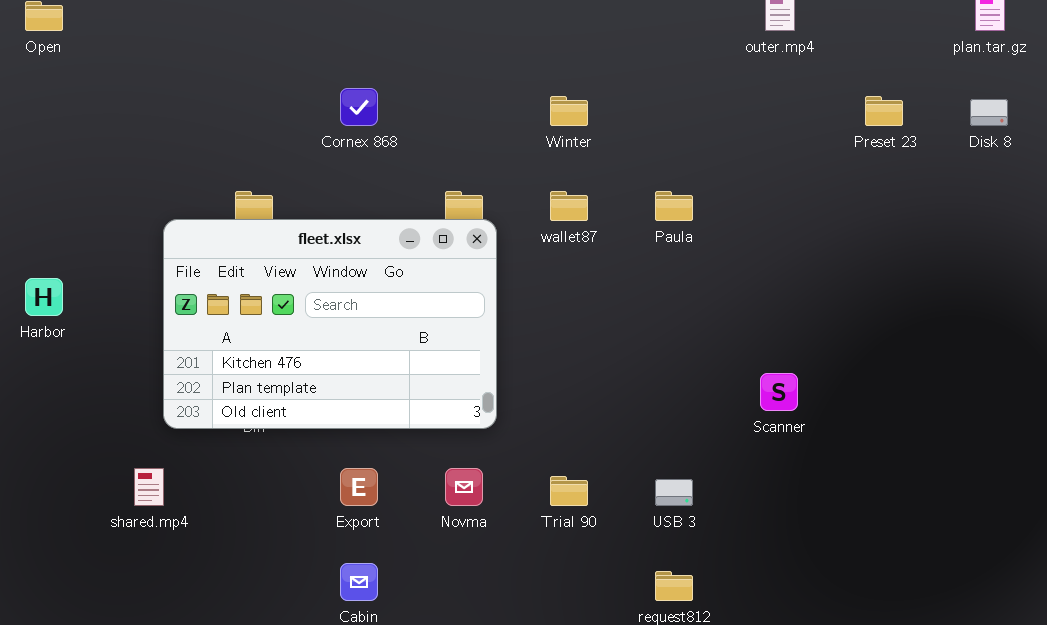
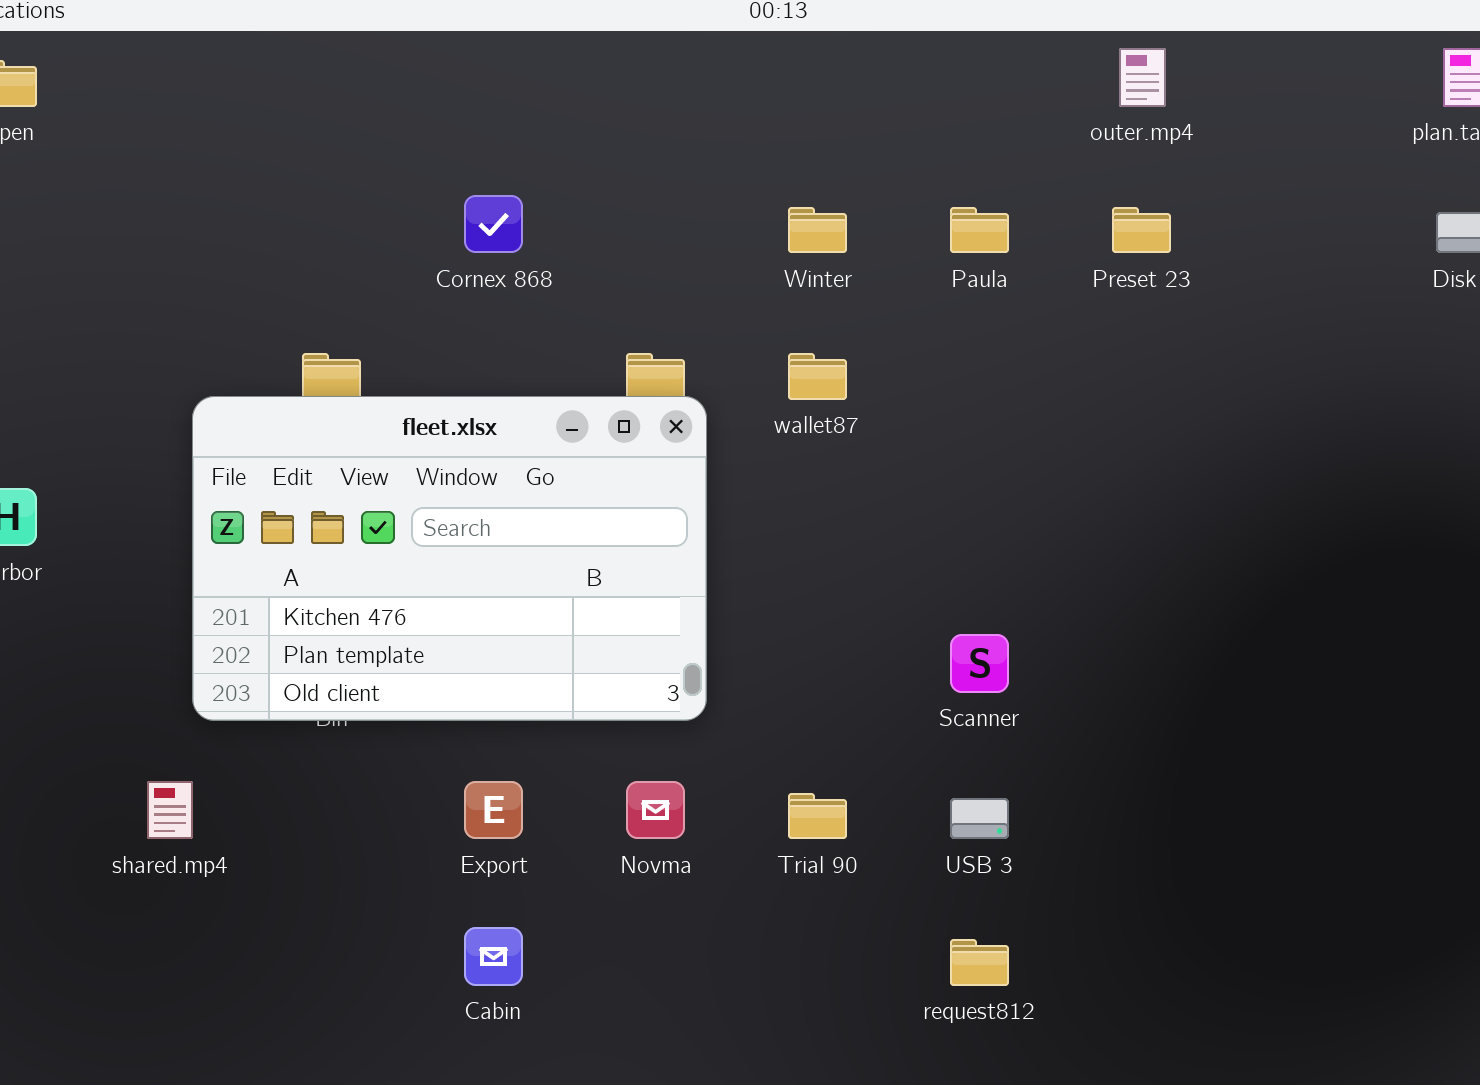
Preset 23: [865,96,903,126] -> [1112,207,1171,253], moved
Paula: [655,191,693,221] -> [950,207,1009,253], moved
Scanner: [760,373,798,411] -> [950,634,1009,693], moved

